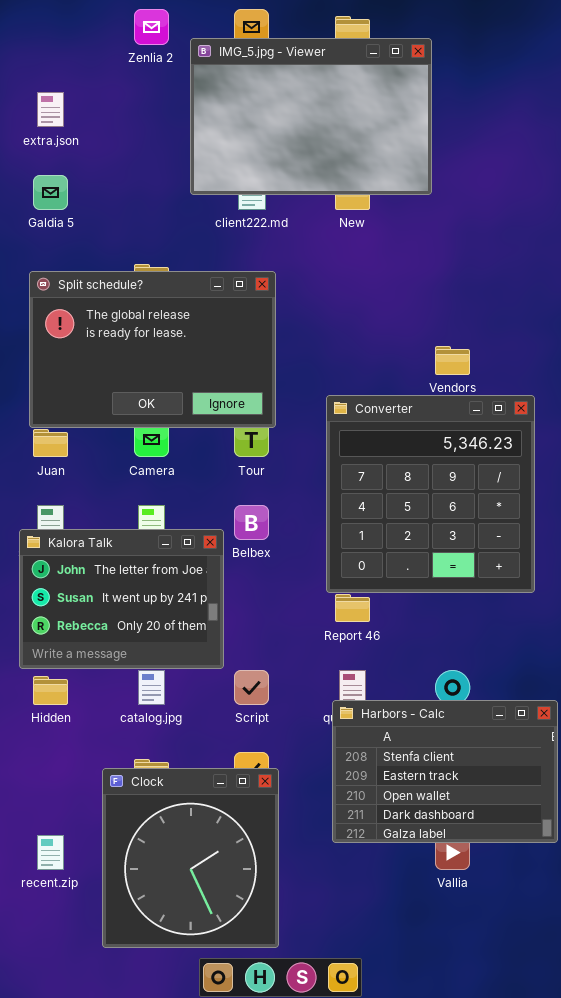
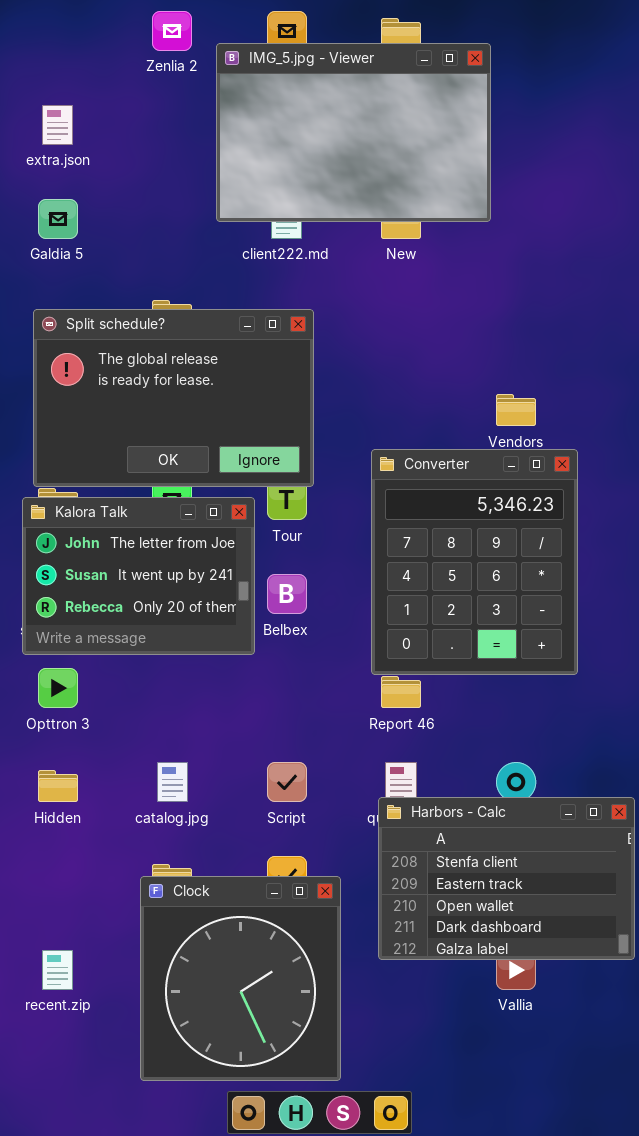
Converter: [326,395,535,593] -> [371,449,578,675], resized
Kalora Talk: [19,529,224,669] -> [22,497,255,655], moved
Clock: [102,768,279,948] -> [140,876,341,1081], moved

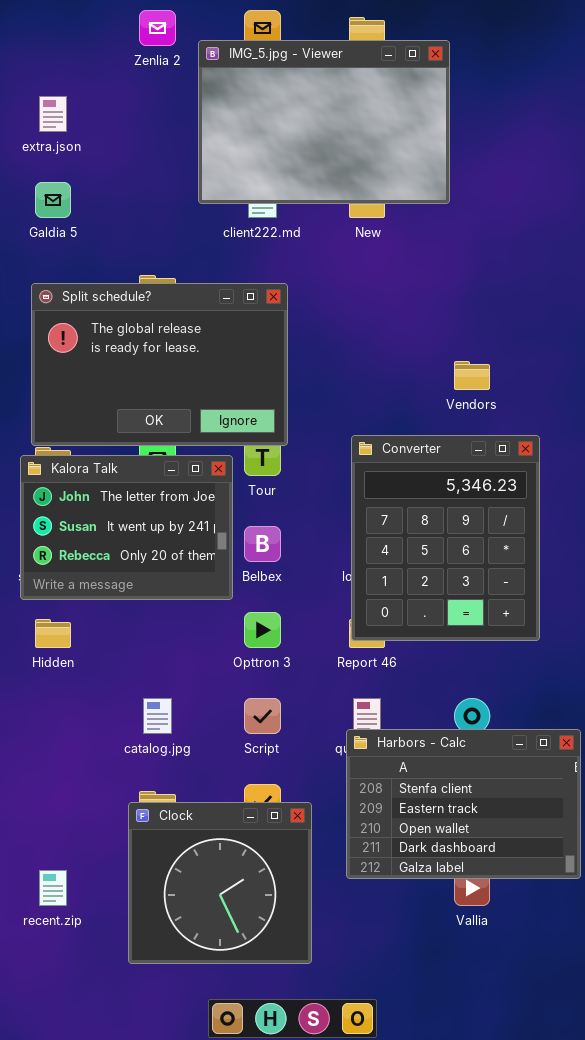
Converter: [371,449,578,675] -> [351,435,540,641], moved
Opttron 3: [38,668,78,708] -> [244,612,281,648], moved
Hidden: [38,770,78,802] -> [35,619,71,648], moved
Clock: [140,876,341,1081] -> [128,802,312,964], resized

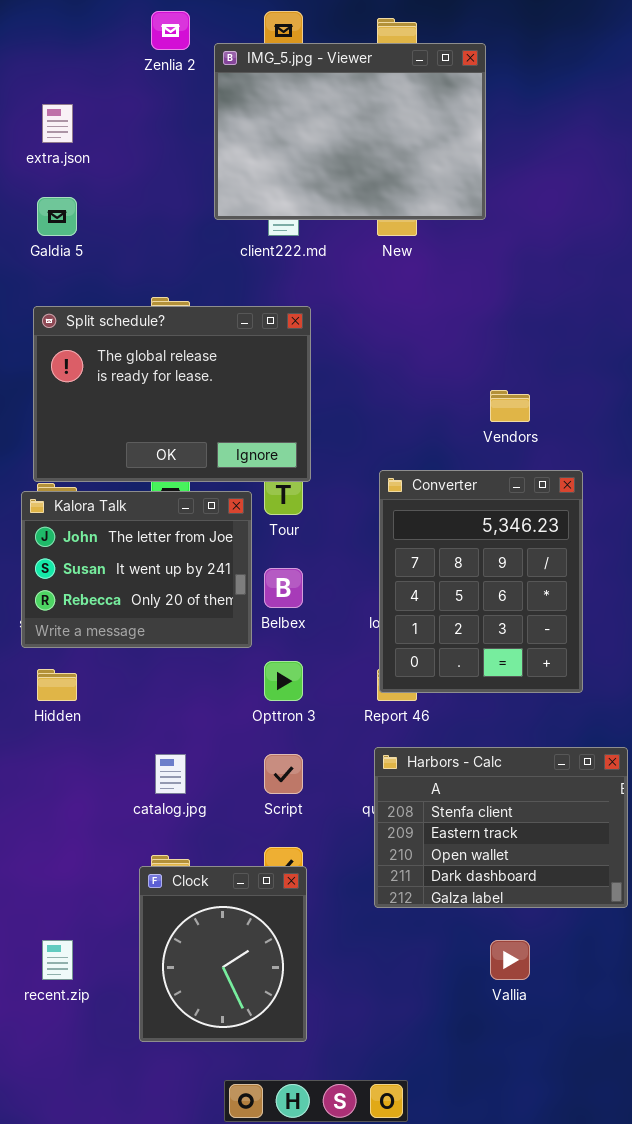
Harbors - Calc: [346,729,581,879] -> [374,747,628,908], moved
Clock: [128,802,312,964] -> [139,866,307,1042], resized

